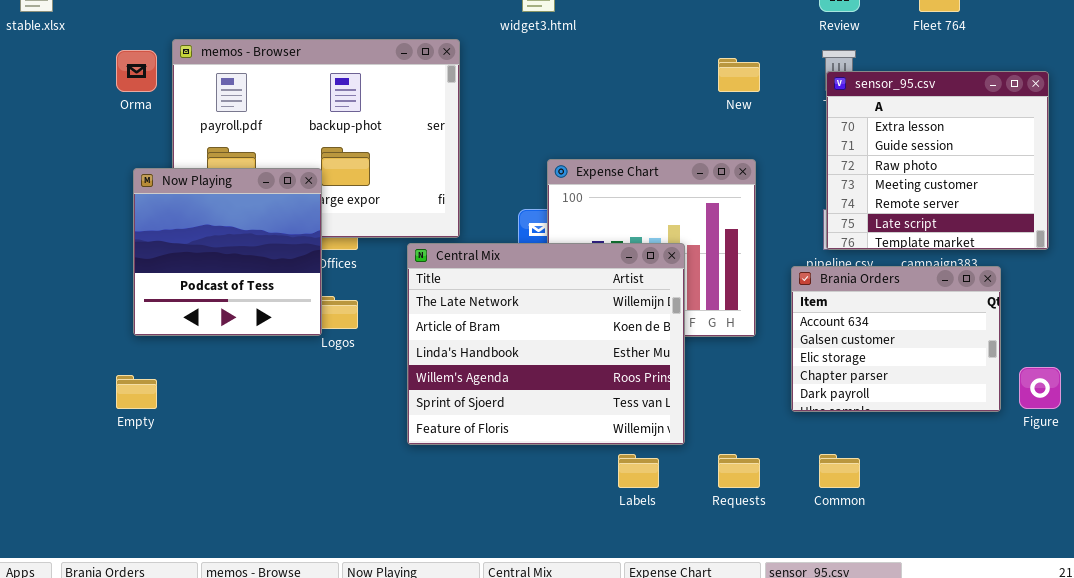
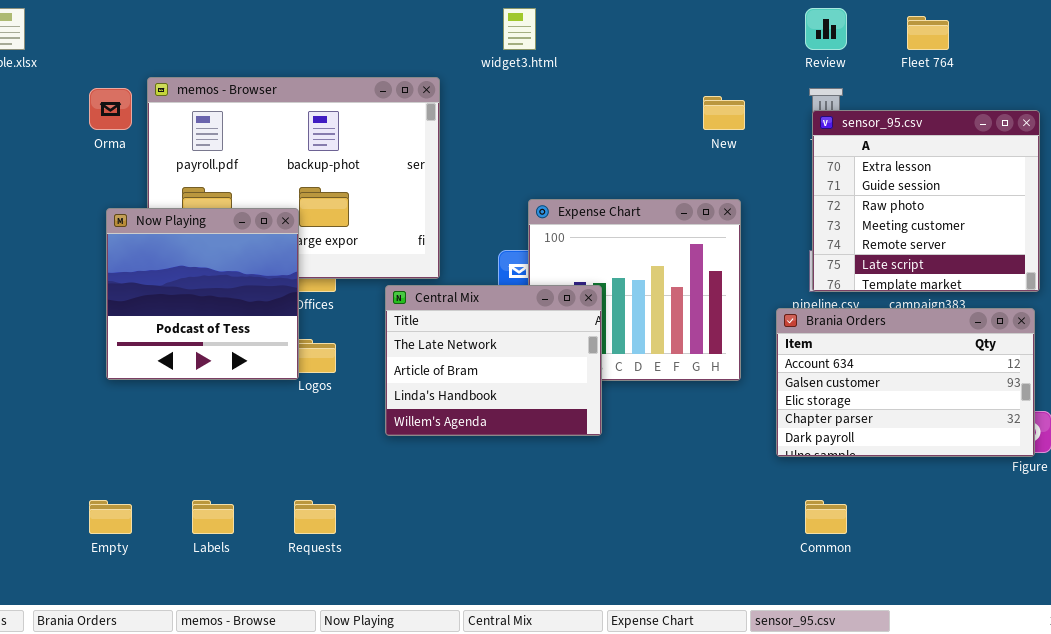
Central Mix: [407,243,685,445] -> [385,285,602,436], resized
Brania Orders: [791,266,1001,412] -> [776,308,1035,457], resized
Empty: [116,375,157,409] -> [89,500,132,534], moved
Labels: [618,454,659,488] -> [192,500,234,534], moved
Requests: [718,454,760,488] -> [294,500,336,534], moved

